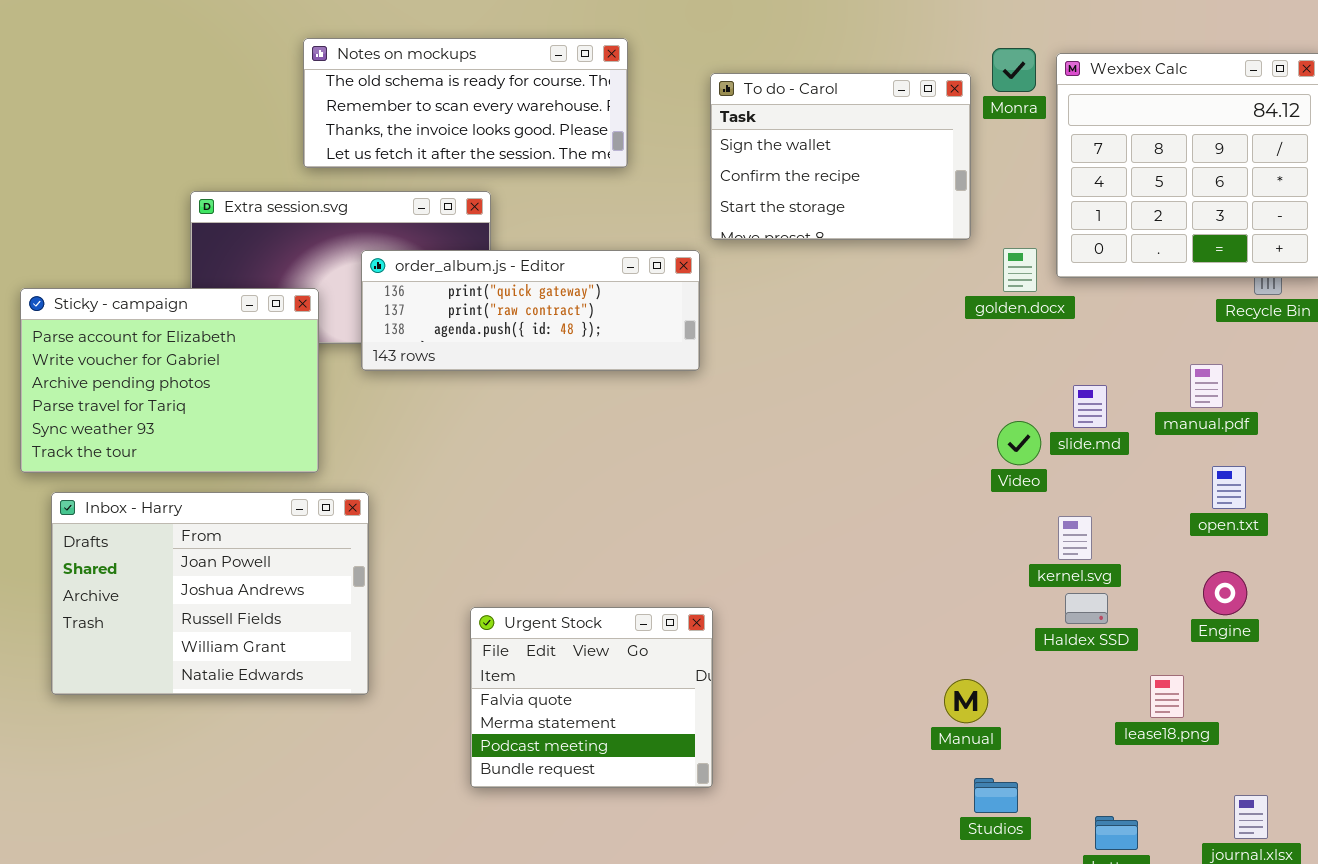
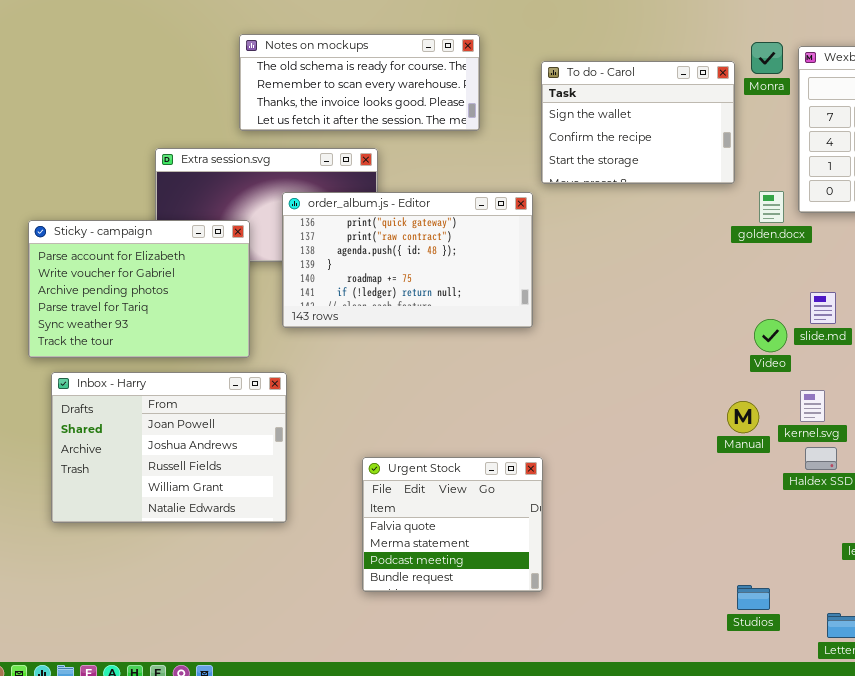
order_album.js - Editor: [361,250,700,371] -> [282,192,533,328], resized
Manual: [944,679,988,723] -> [727,401,759,433], moved

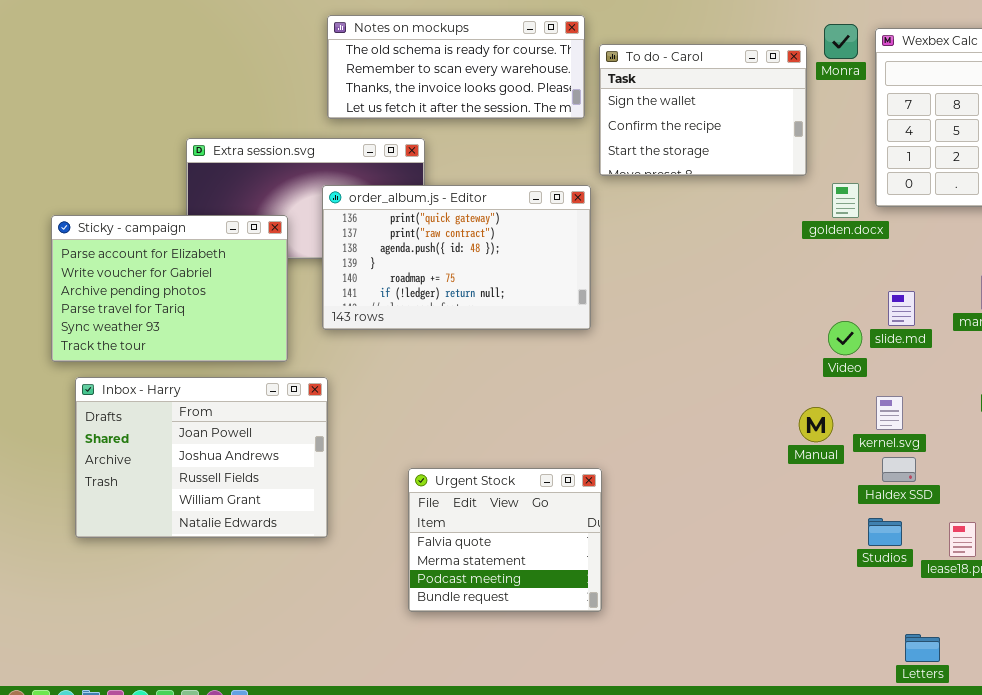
Notes on mockups: [239,34,480,131] -> [327,15,585,119], moved
Studios: [737,585,770,610] -> [868,518,902,546], moved

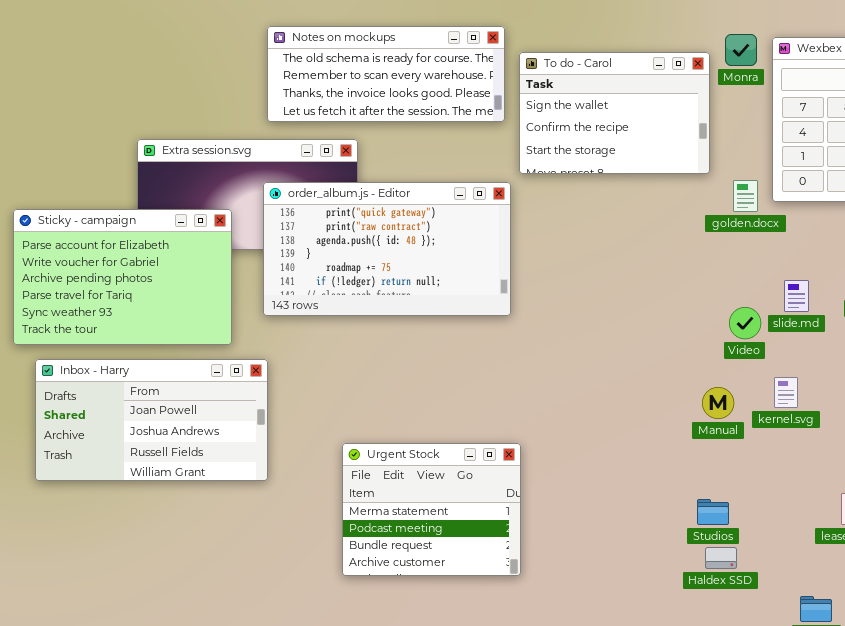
Inbox - Harry: [75,377,328,538] -> [35,359,268,481], resized
Haldex SSD: [882,457,916,482] -> [705,547,737,569], moved
Urgent Stock: [408,468,602,612] -> [342,443,521,576], scrolled down 1 row
Studios: [868,518,902,546] -> [697,499,729,525], moved

